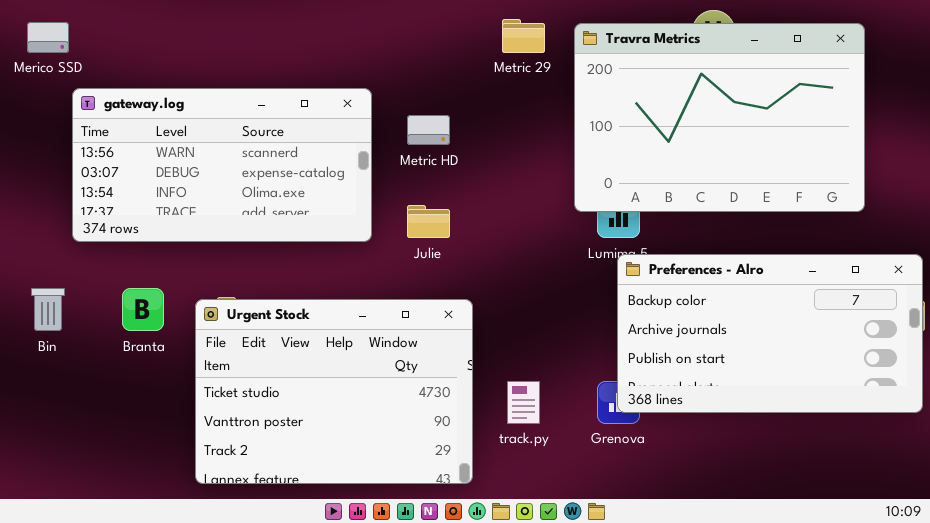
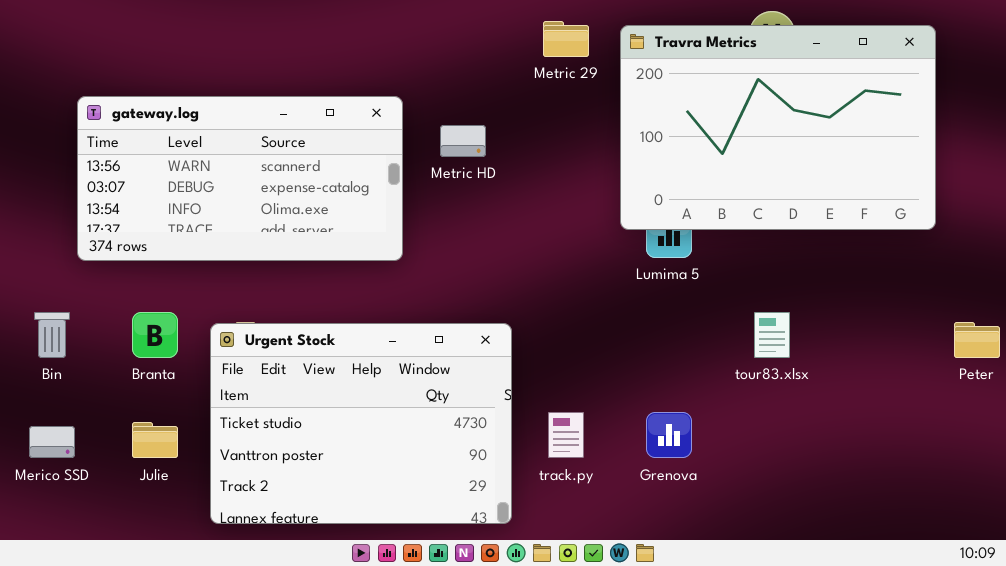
Merico SSD: [27,22,69,53] -> [29,426,75,458], moved
Julie: [407,205,450,238] -> [132,422,178,458], moved
Preferences - Alro: [617,254,923,413] -> none, closed

